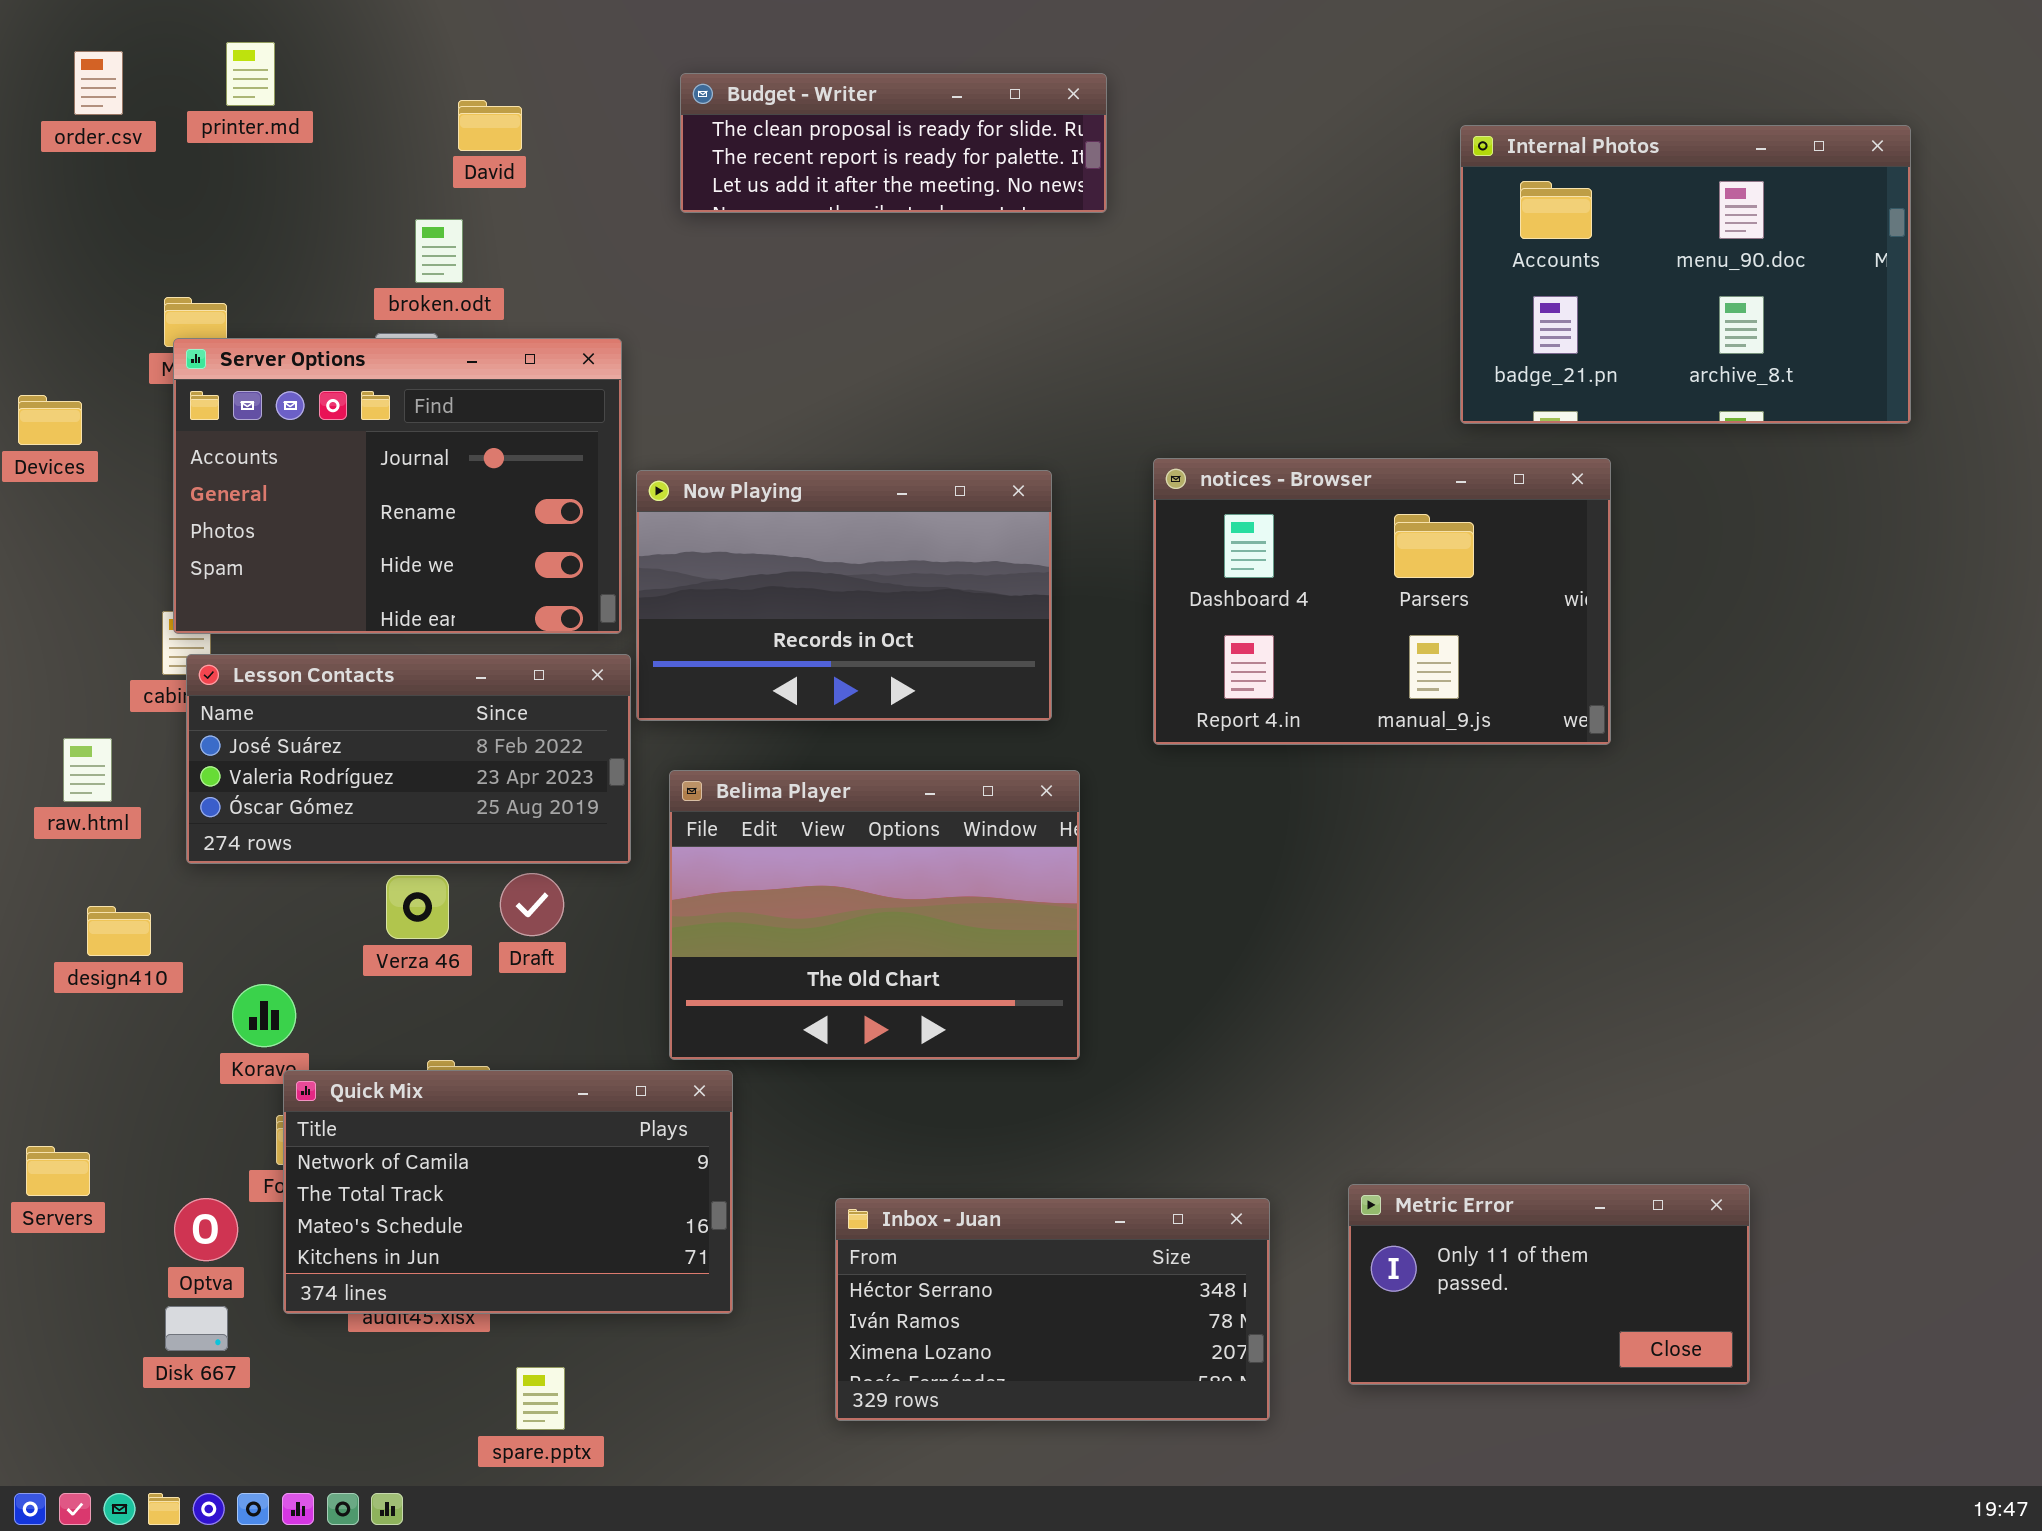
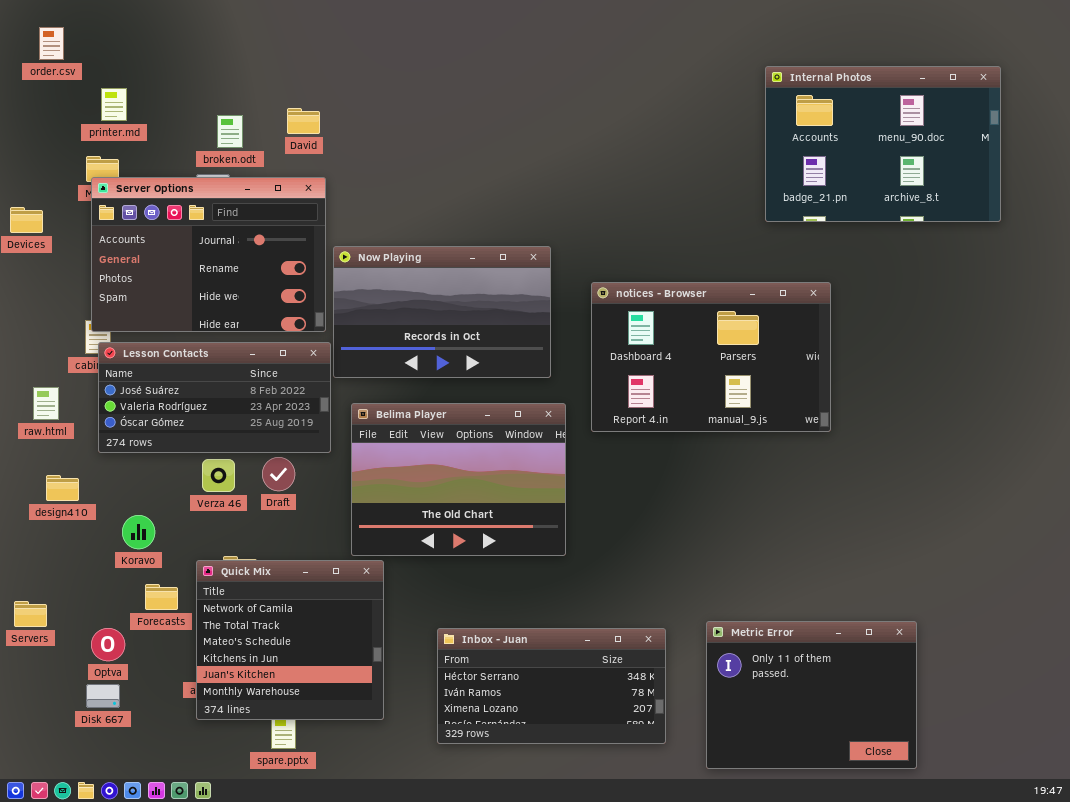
printer.md: [226,42,275,106] -> [101,88,127,121], moved
Budget - Writer: [680,73,1107,213] -> none, closed
David: [458,100,522,151] -> [287,108,320,134], moved
notices - Browser: [1153,458,1611,745] -> [591,282,831,432], moved
Quick Mix: [283,1070,733,1314] -> [196,560,384,720], resized
Metric Error: [1348,1184,1750,1385] -> [706,621,917,769], resized

